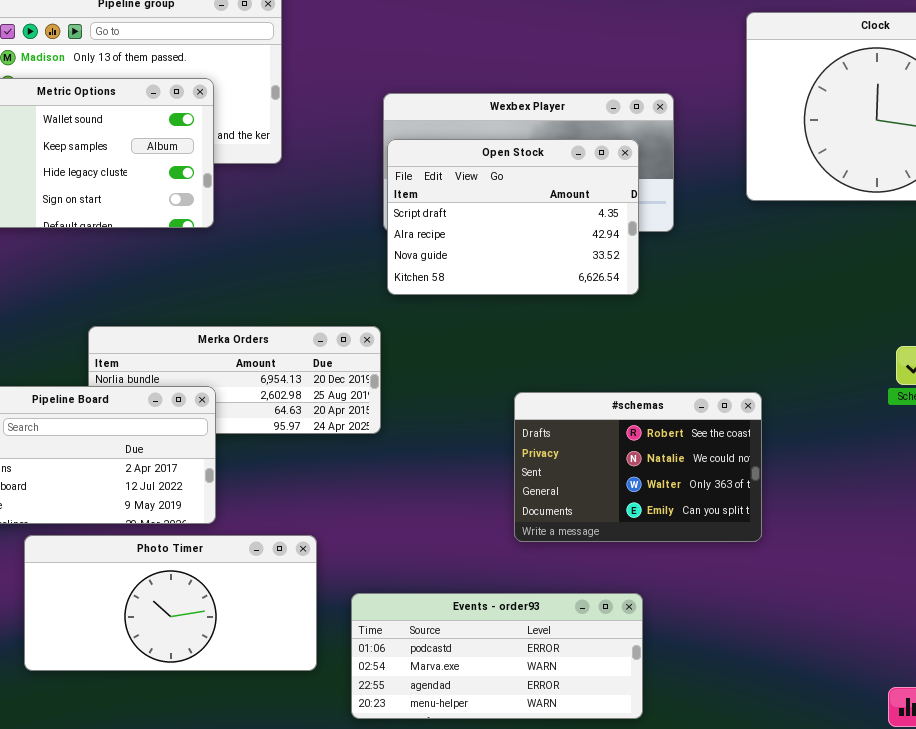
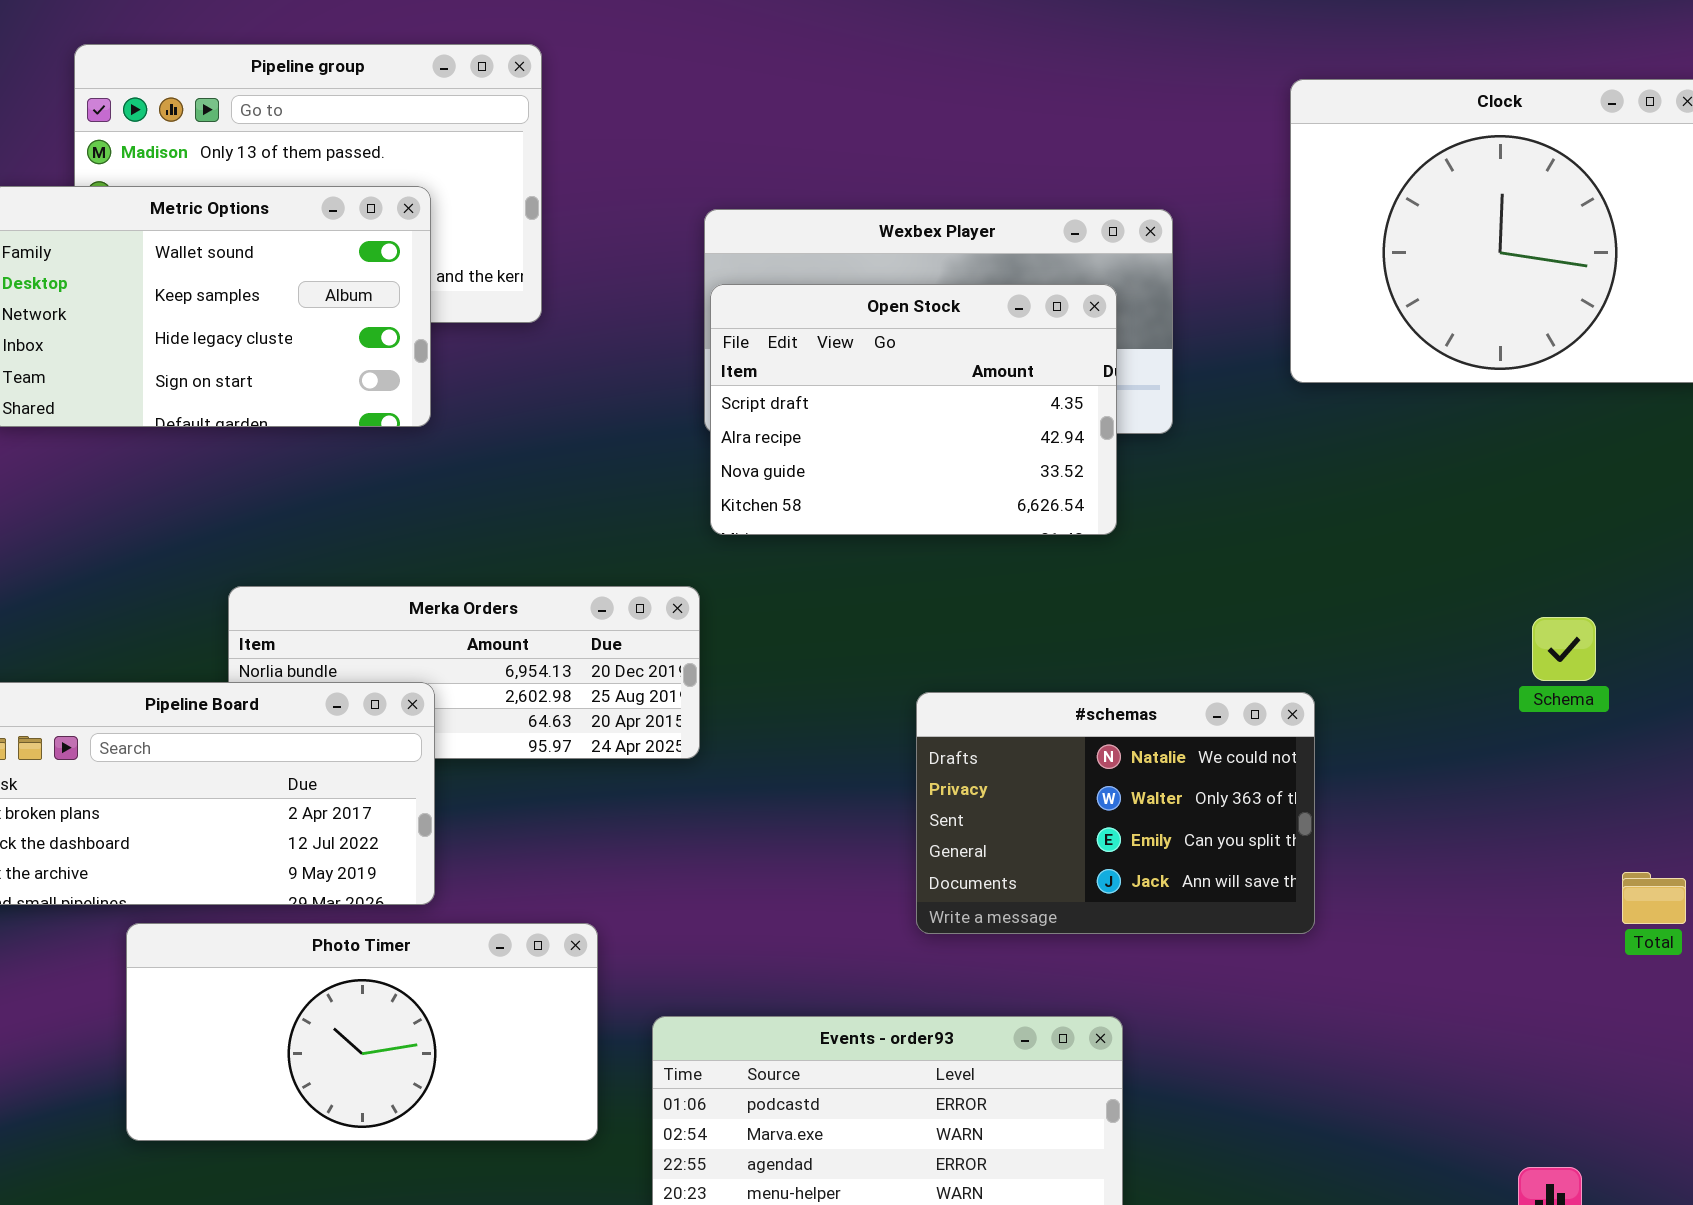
#schemas: [514,392,762,542] -> [916,692,1315,934], scrolled down 1 row

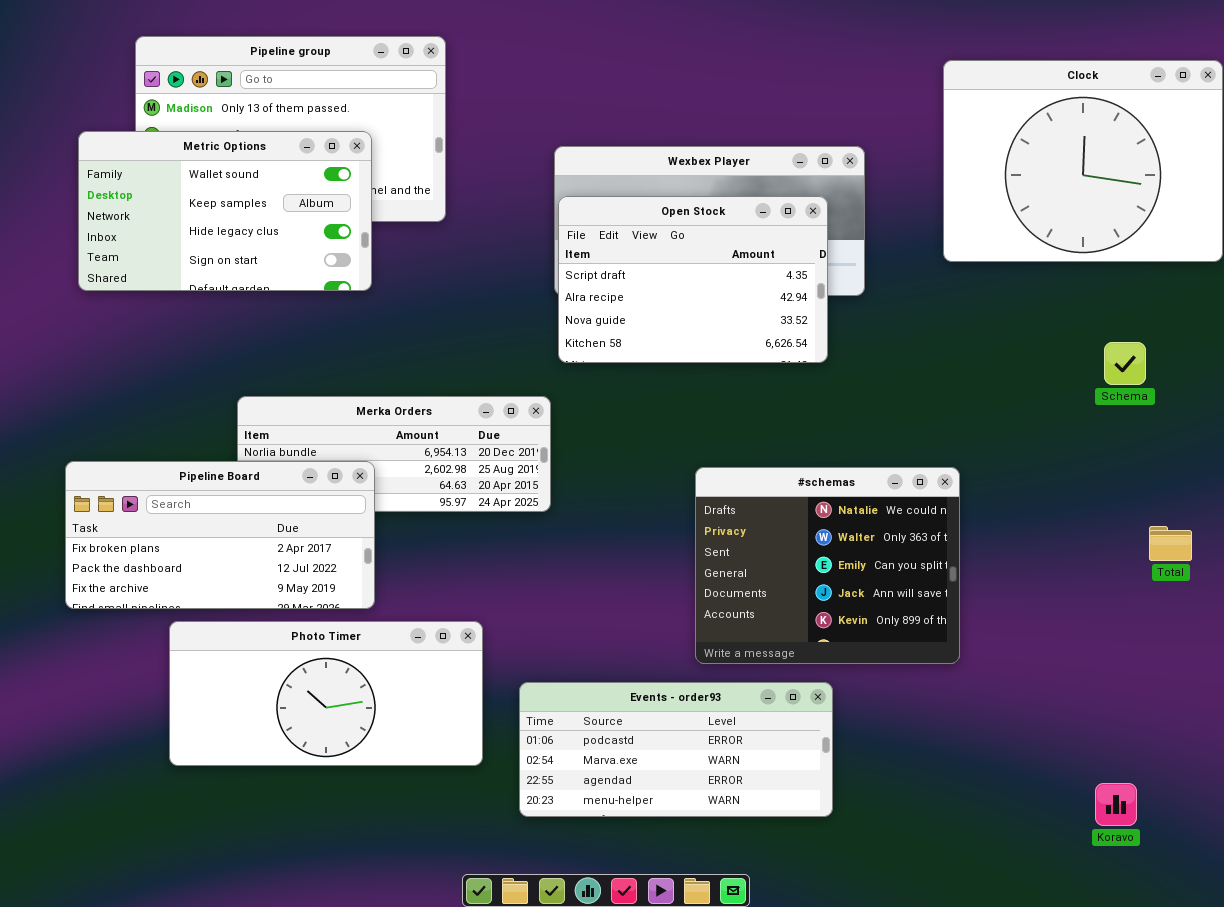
Schema: [1532,617,1596,681] -> [1104,342,1146,385], moved
#schemas: [916,692,1315,934] -> [695,467,960,664], resized
Total: [1622,872,1686,924] -> [1149,526,1192,561], moved

